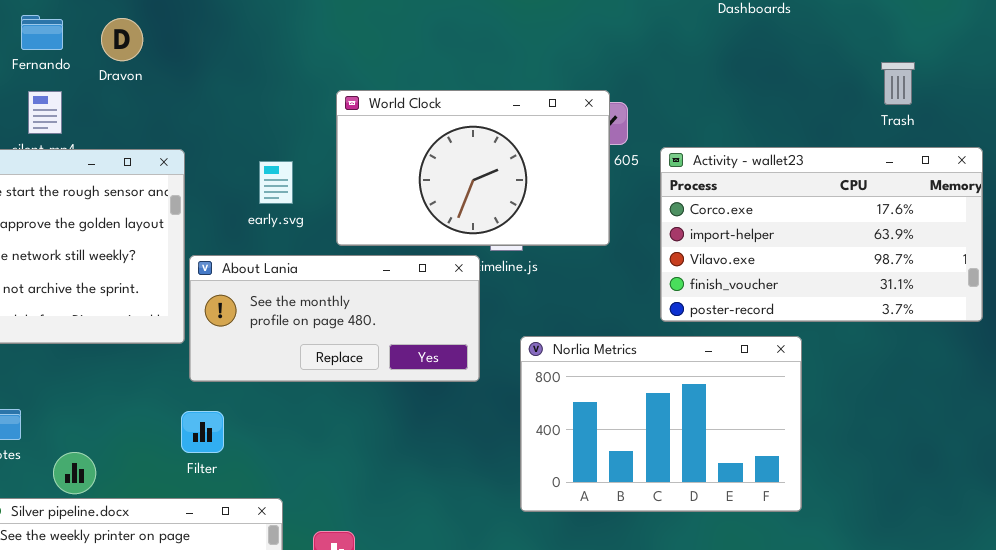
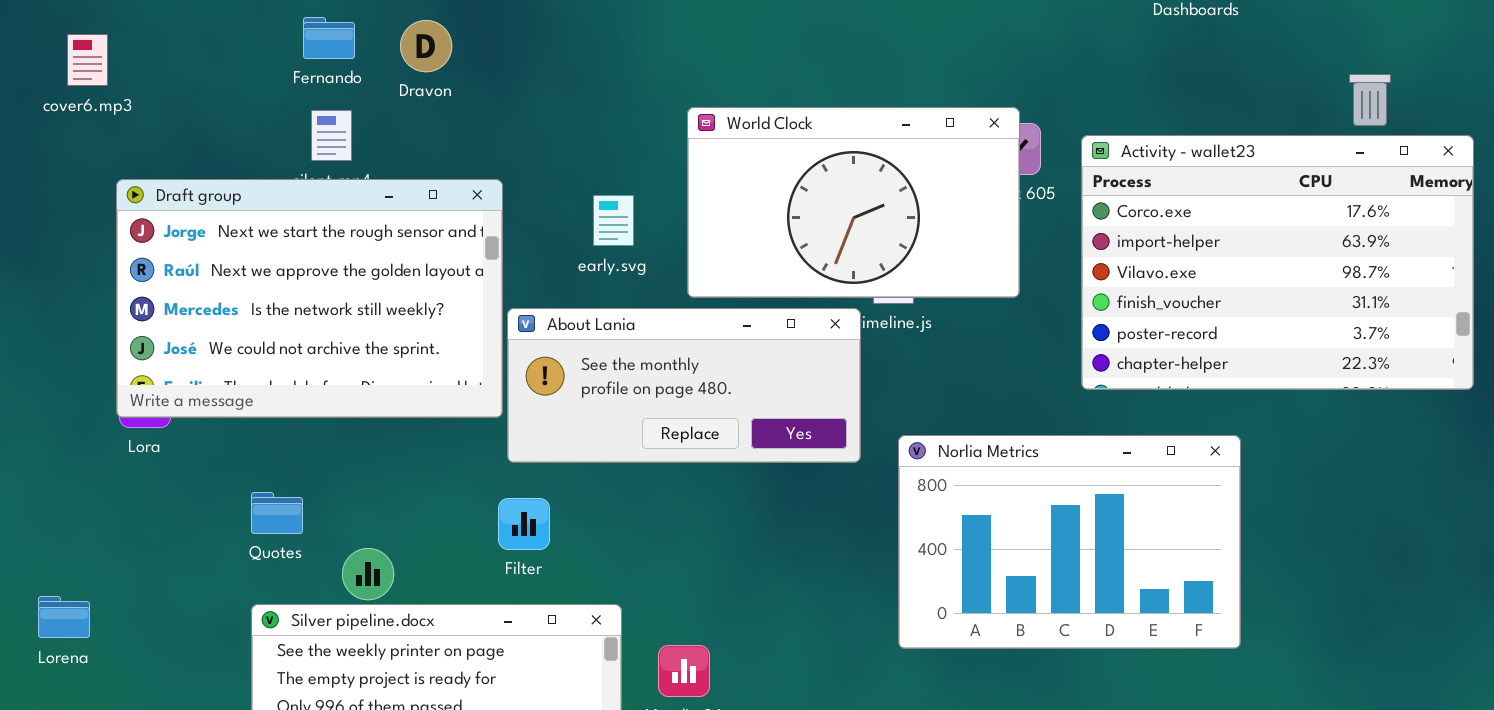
Activity - wallet23: [660,147,983,322] -> [1081,135,1474,390], resized
Norlia Metrics: [520,336,802,512] -> [898,435,1241,649], moved

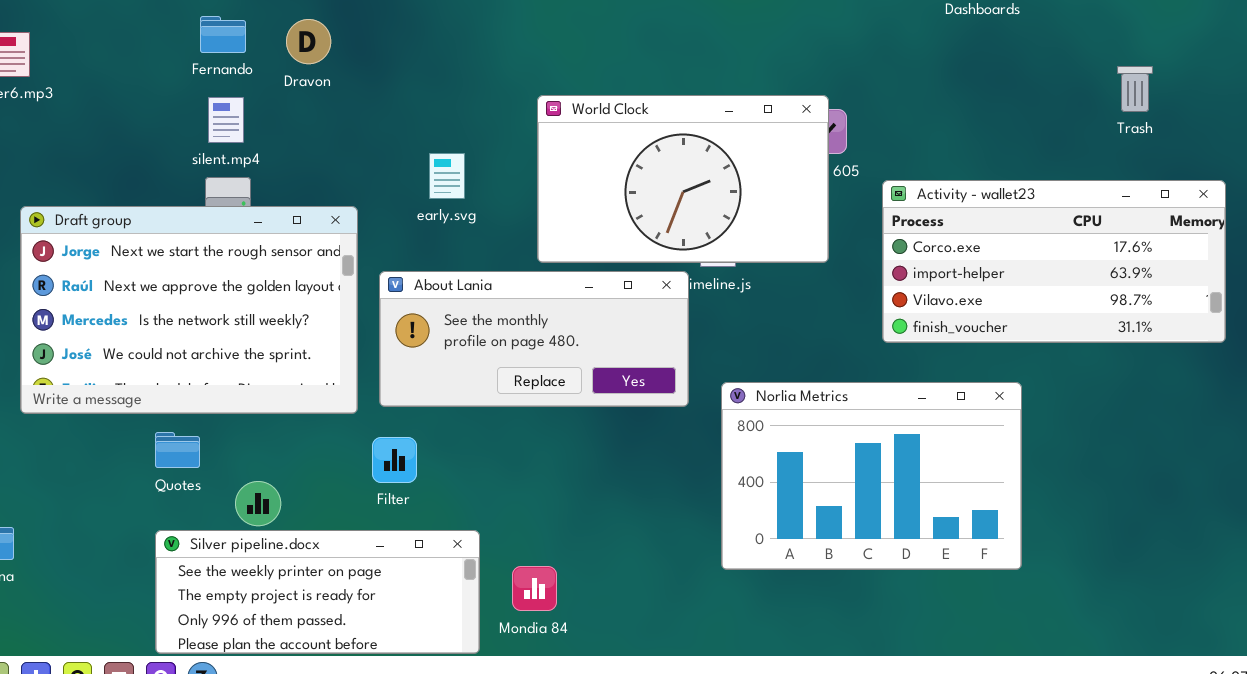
Activity - wallet23: [1081,135,1474,390] -> [882,180,1226,343], resized
Draft group: [116,179,503,418] -> [20,206,358,414], moved
early.svg: [593,195,634,246] -> [429,153,465,199], moved

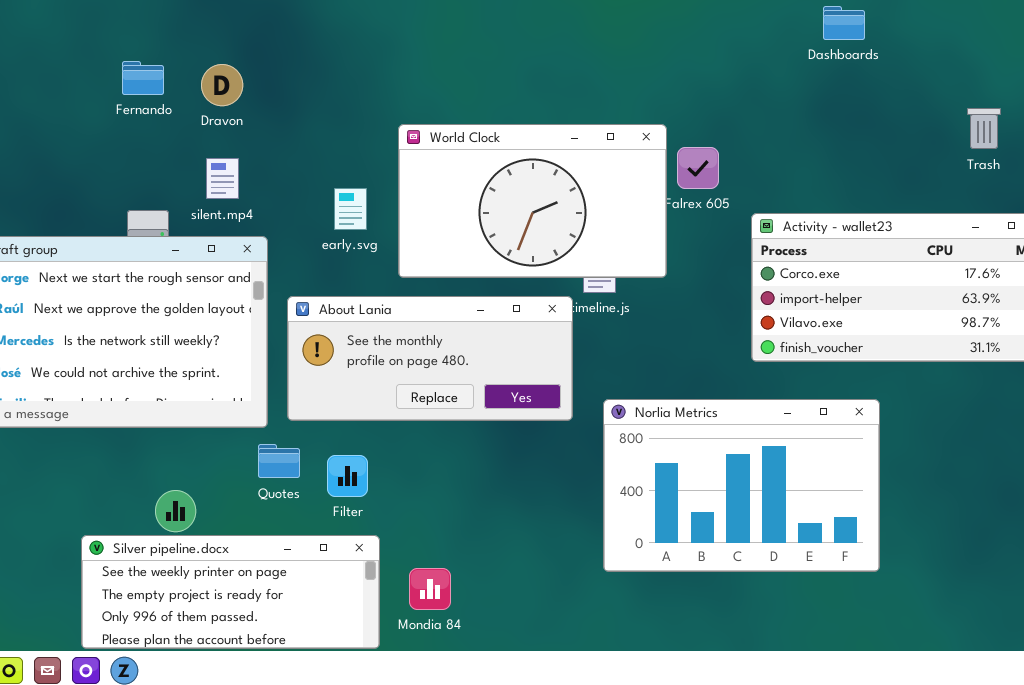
World Clock: [537,95,829,263] -> [398,124,667,278], moved
silent.mp4: [208,97,244,143] -> [206,158,239,199], moved
Quotes: [155,432,200,468] -> [258,444,300,478], moved
Filter: [372,437,417,483] -> [327,455,368,497], moved

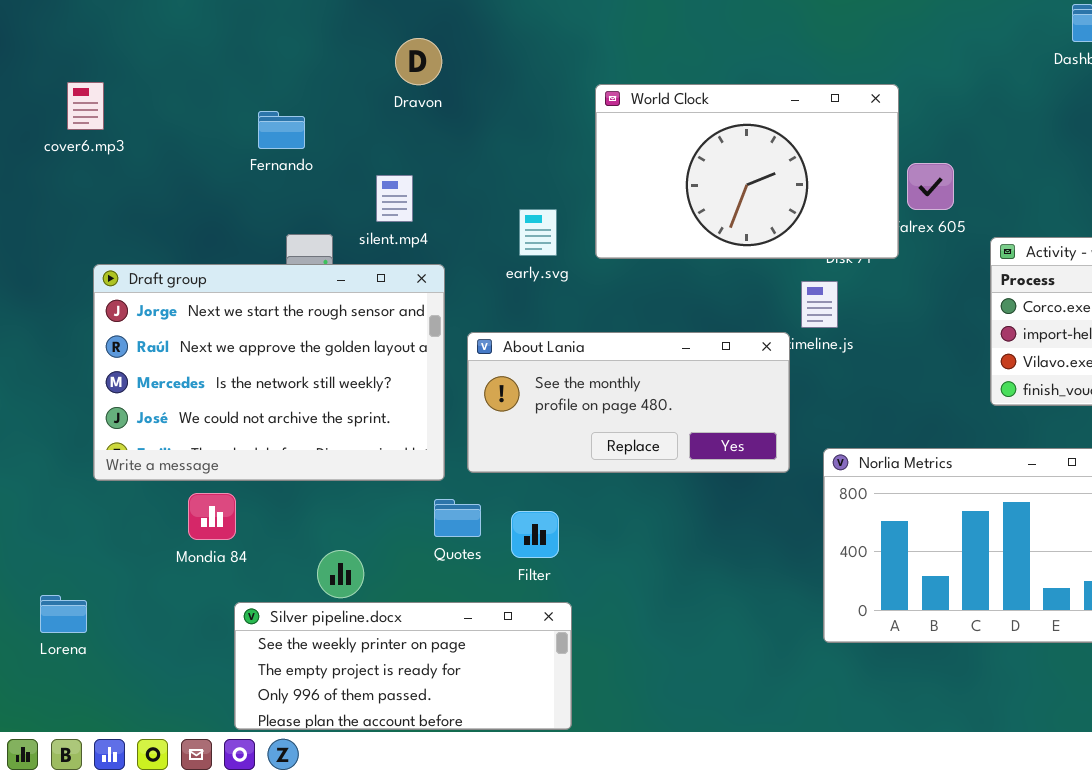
Fernando: [122,61,164,95] -> [258,111,305,149], moved
Dravon: [201,64,243,106] -> [395,38,442,85], moved
World Clock: [398,124,667,278] -> [595,84,899,259], moved
Mondia 84: [409,568,451,610] -> [188,493,236,540], moved

